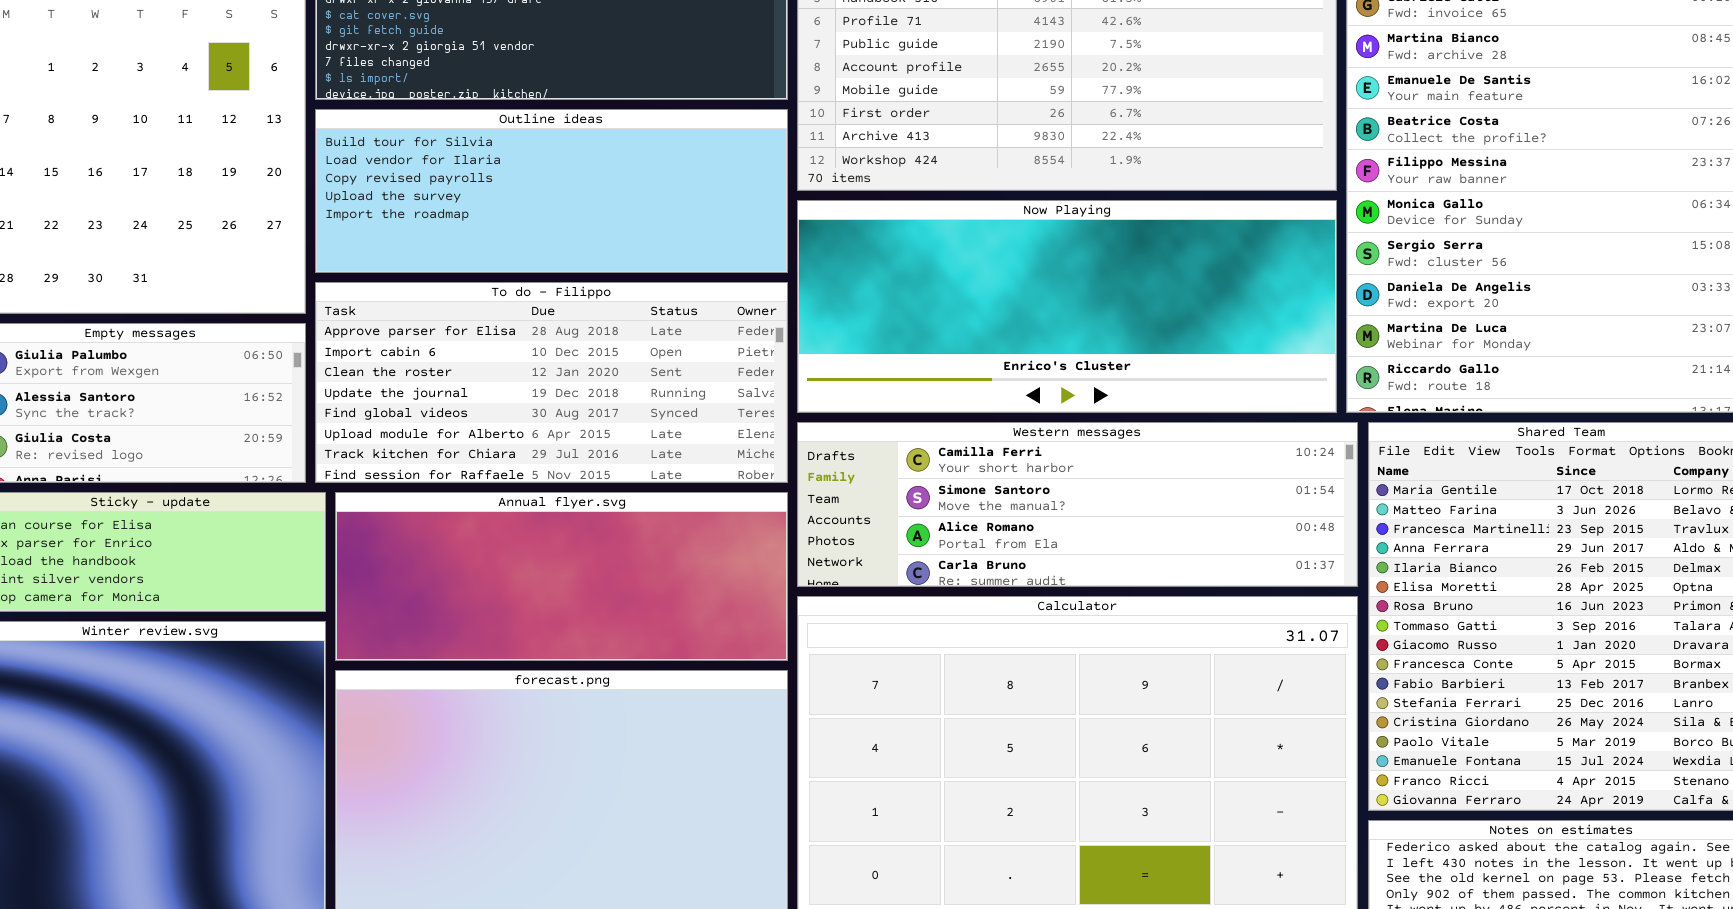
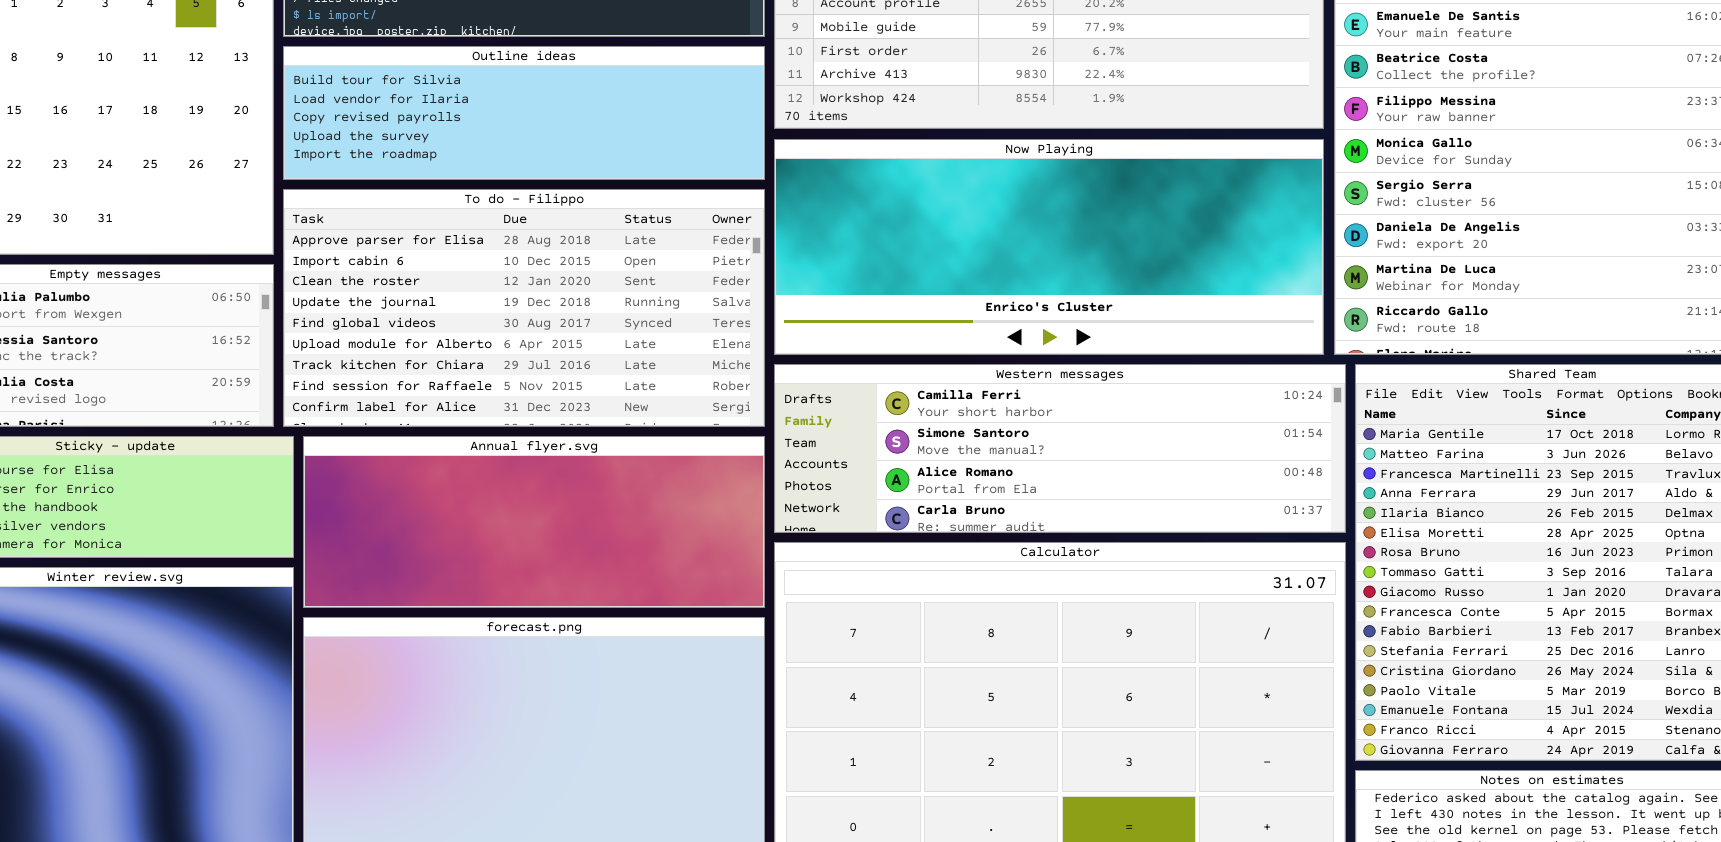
Outline ideas: [315,109,788,273] -> [283,46,765,180], resized
To do - Filippo: [315,282,788,483] -> [283,189,765,427], resized

